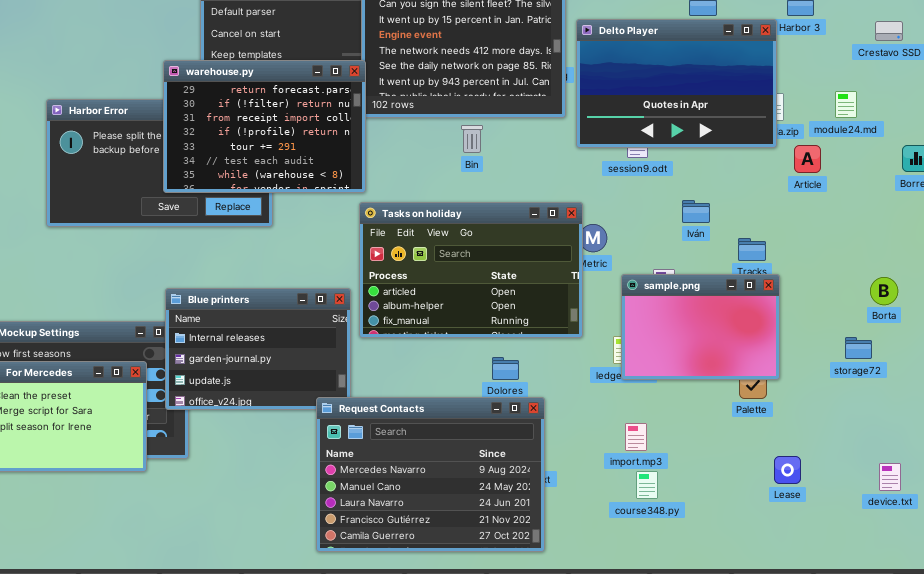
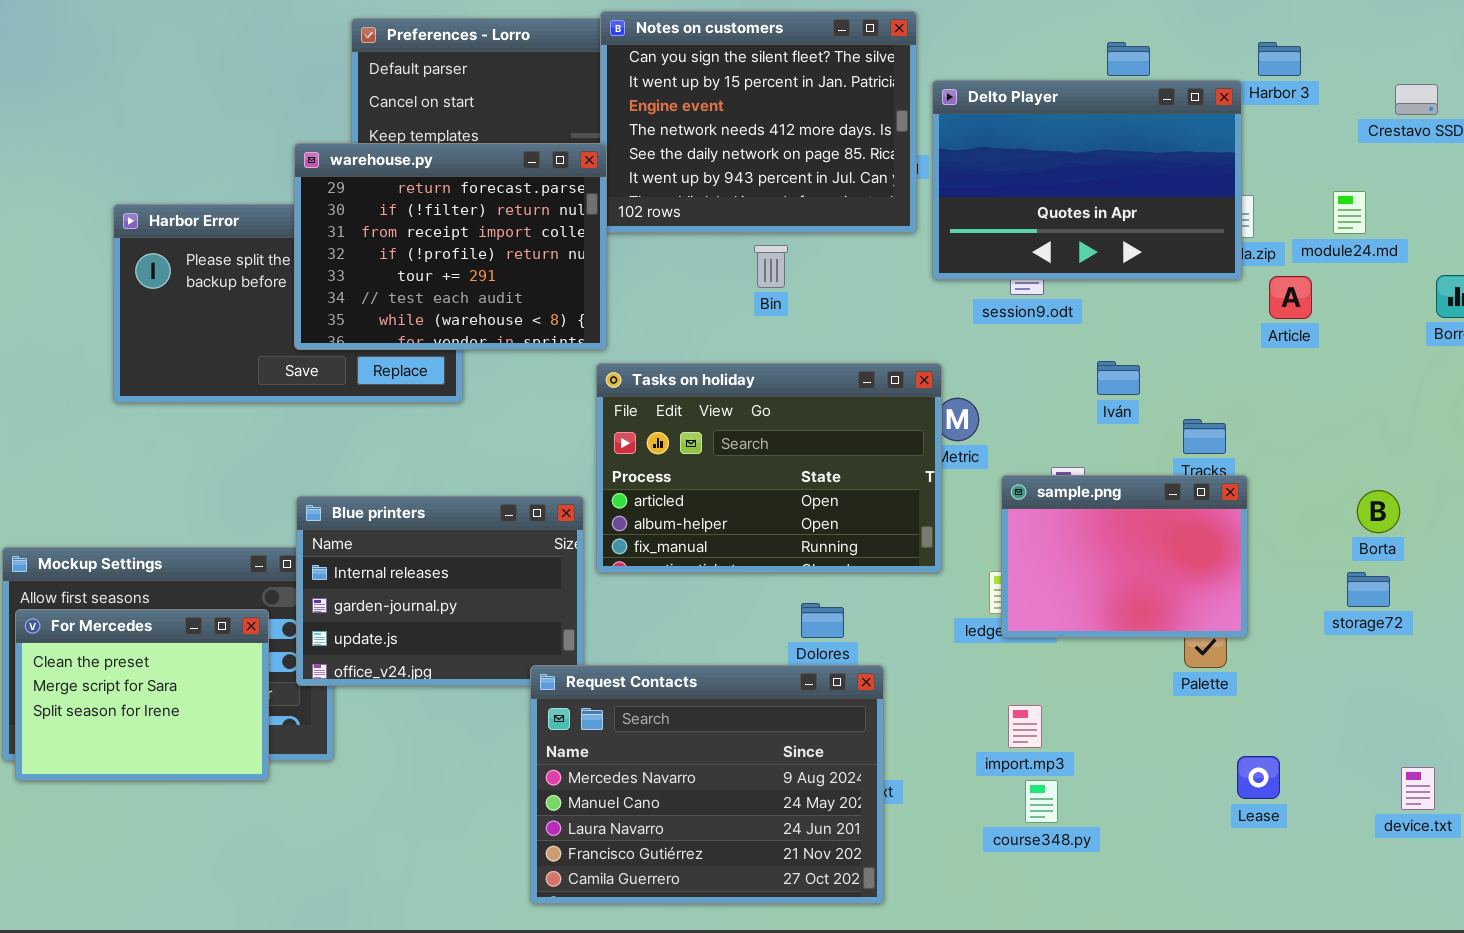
Borta: [870,277,898,305] -> [1357,490,1400,533], moved

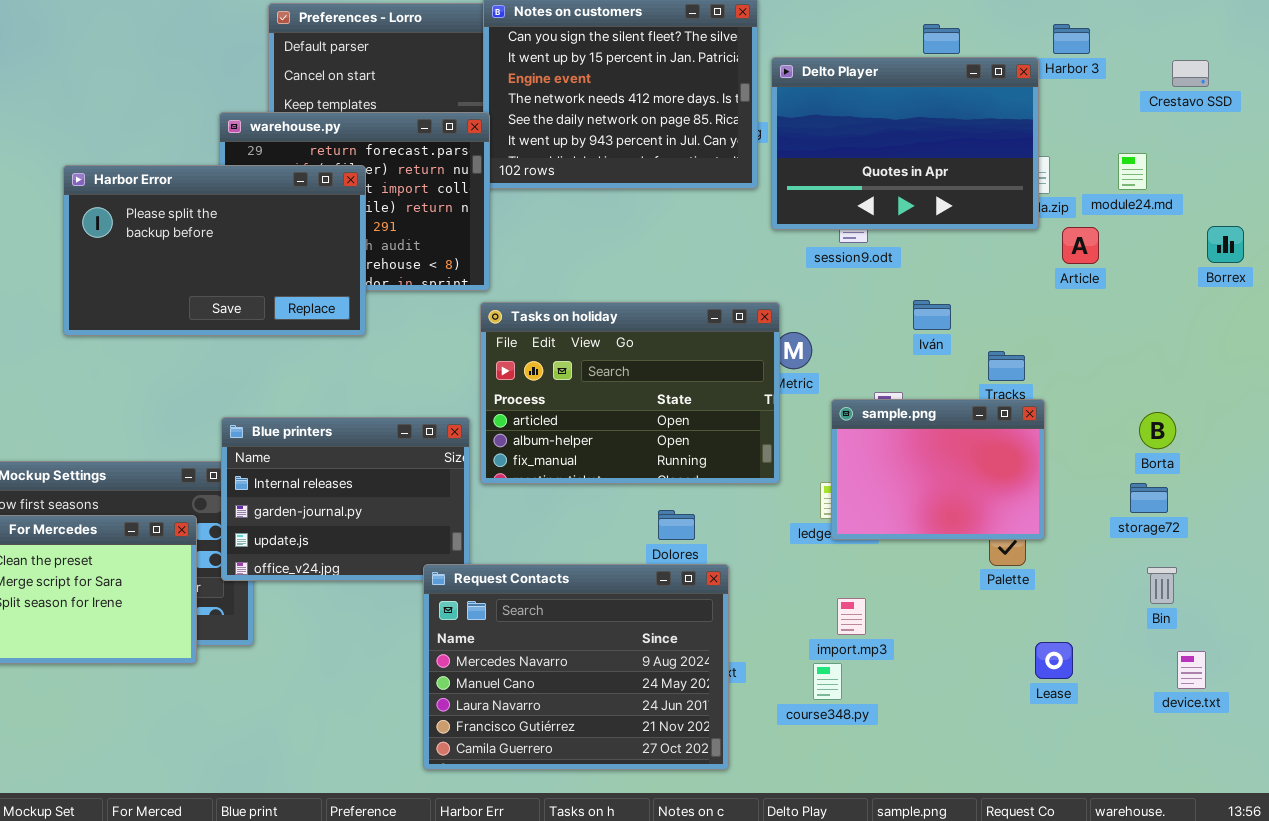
Harbor Error: [113,204,463,403] -> [63,165,366,336], raised
Bin: [754,245,788,288] -> [1147,567,1177,604], moved
course348.py: [1025,780,1058,823] -> [813,663,842,700], moved

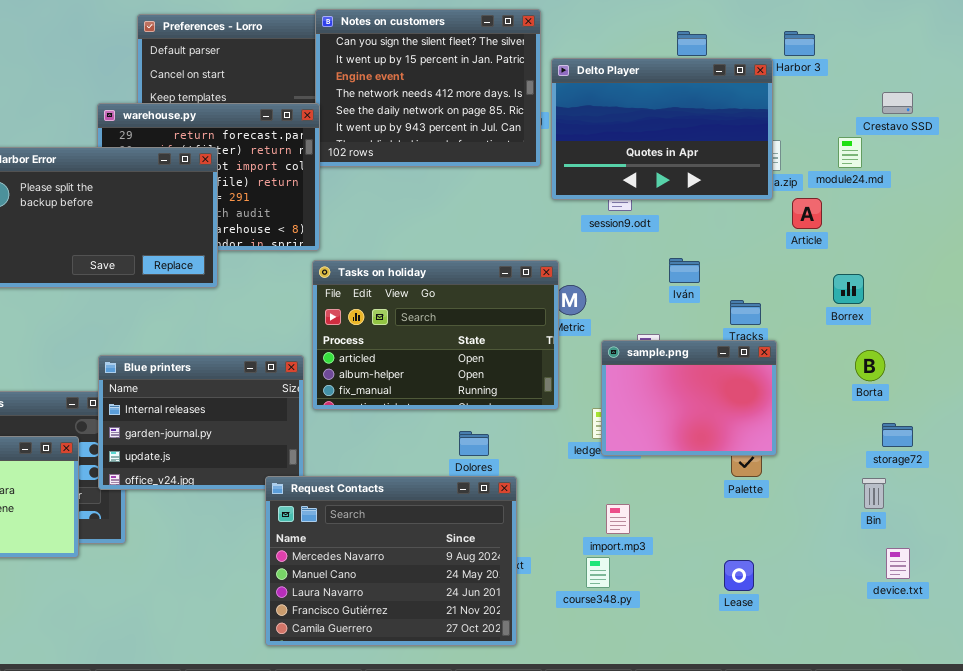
Crestavo SSD: [1172,60,1209,87] -> [882,92,913,114], moved
Borrex: [1207,226,1244,263] -> [833,274,864,304], moved
storage72: [1130,483,1168,513] -> [882,423,913,447], moved
Lease: [1035,642,1073,679] -> [724,560,754,591], moved

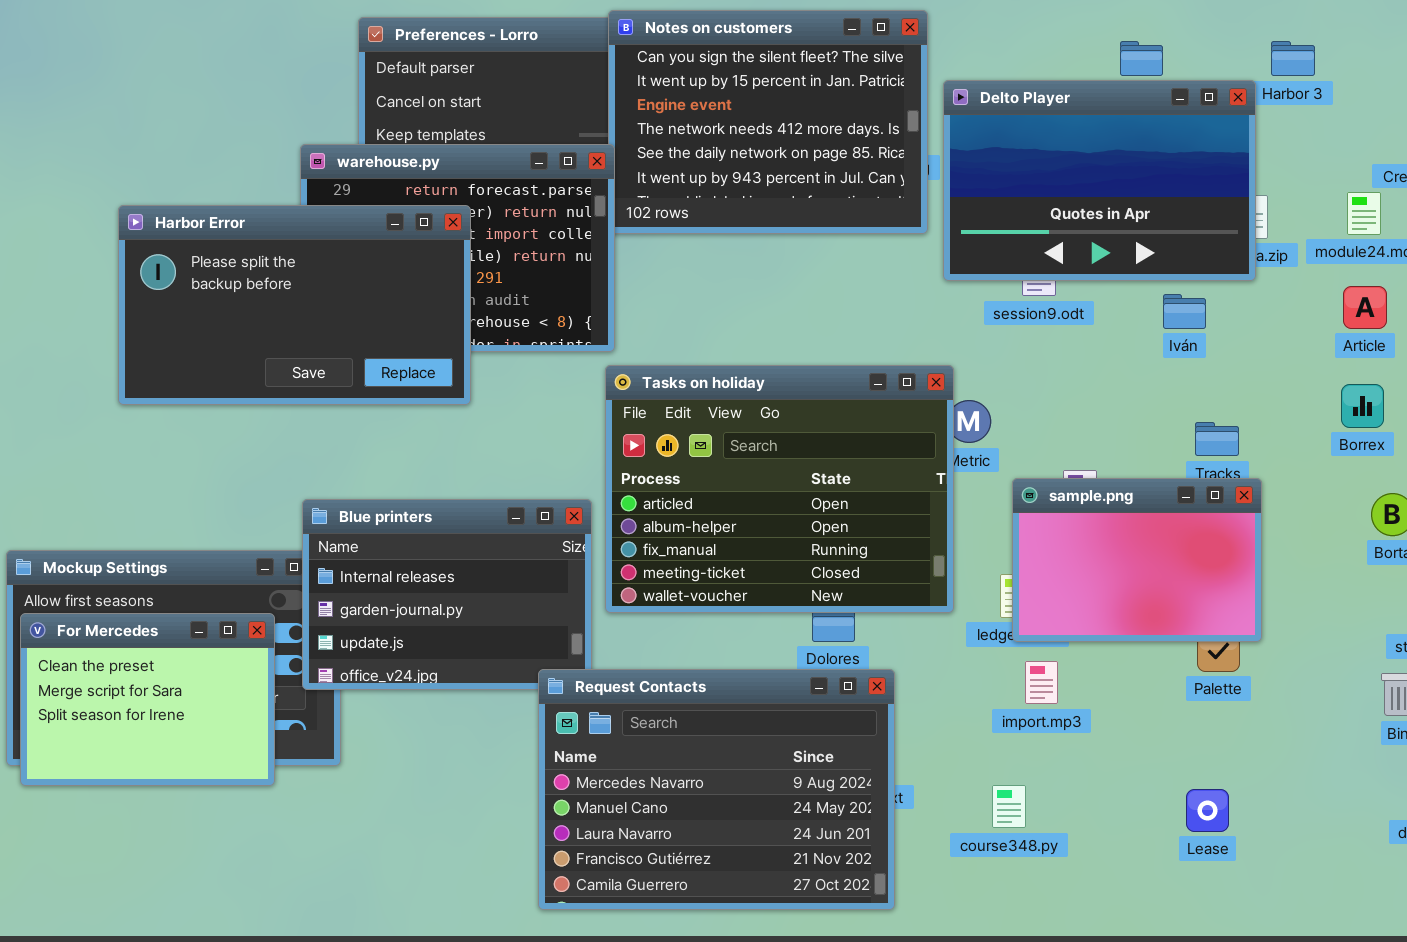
Article: [792,198,822,229] -> [1343,286,1387,329], moved
Iván: [669,258,700,283] -> [1163,294,1206,329], moved
Tasks on holiday: [312,260,559,410] -> [605,365,954,613], resized
import.mp3: [606,504,630,534] -> [1025,661,1058,704], moved

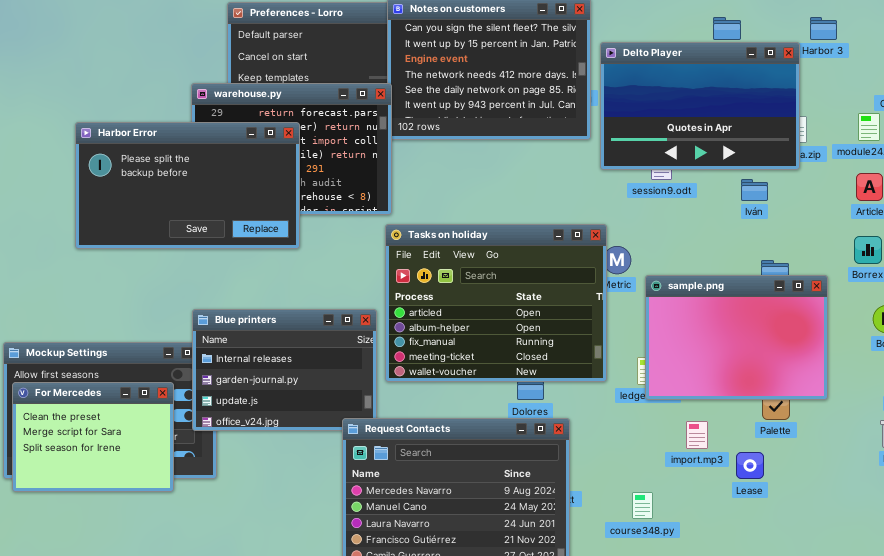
sample.png: [1012,478,1262,642] -> [645,275,828,400], resized
import.mp3: [1025,661,1058,704] -> [686,421,708,449], moved
Lease: [1186,789,1229,832] -> [736,452,764,479], moved

